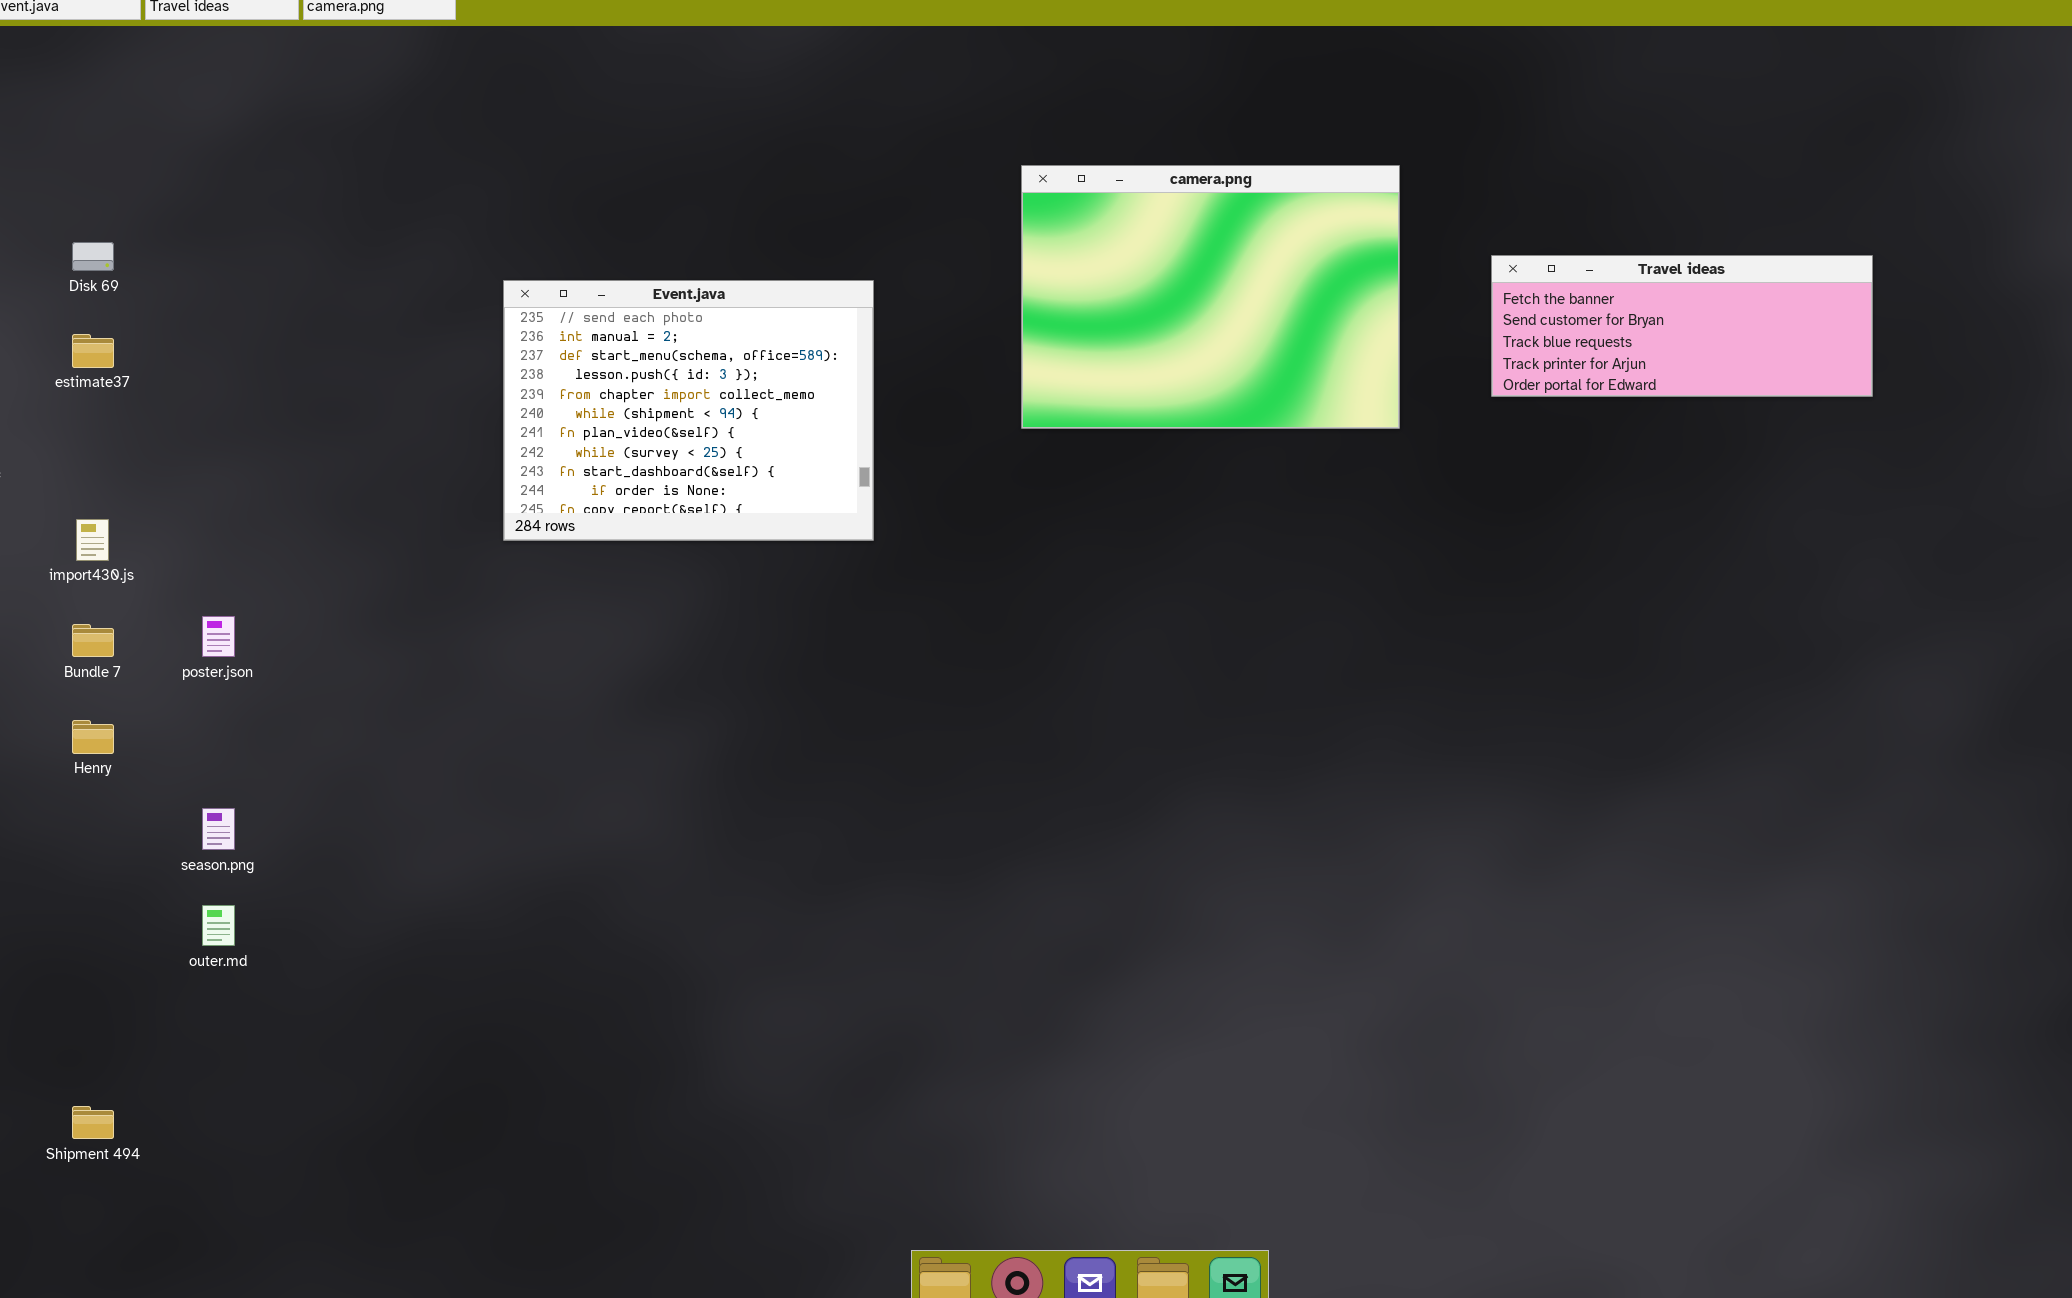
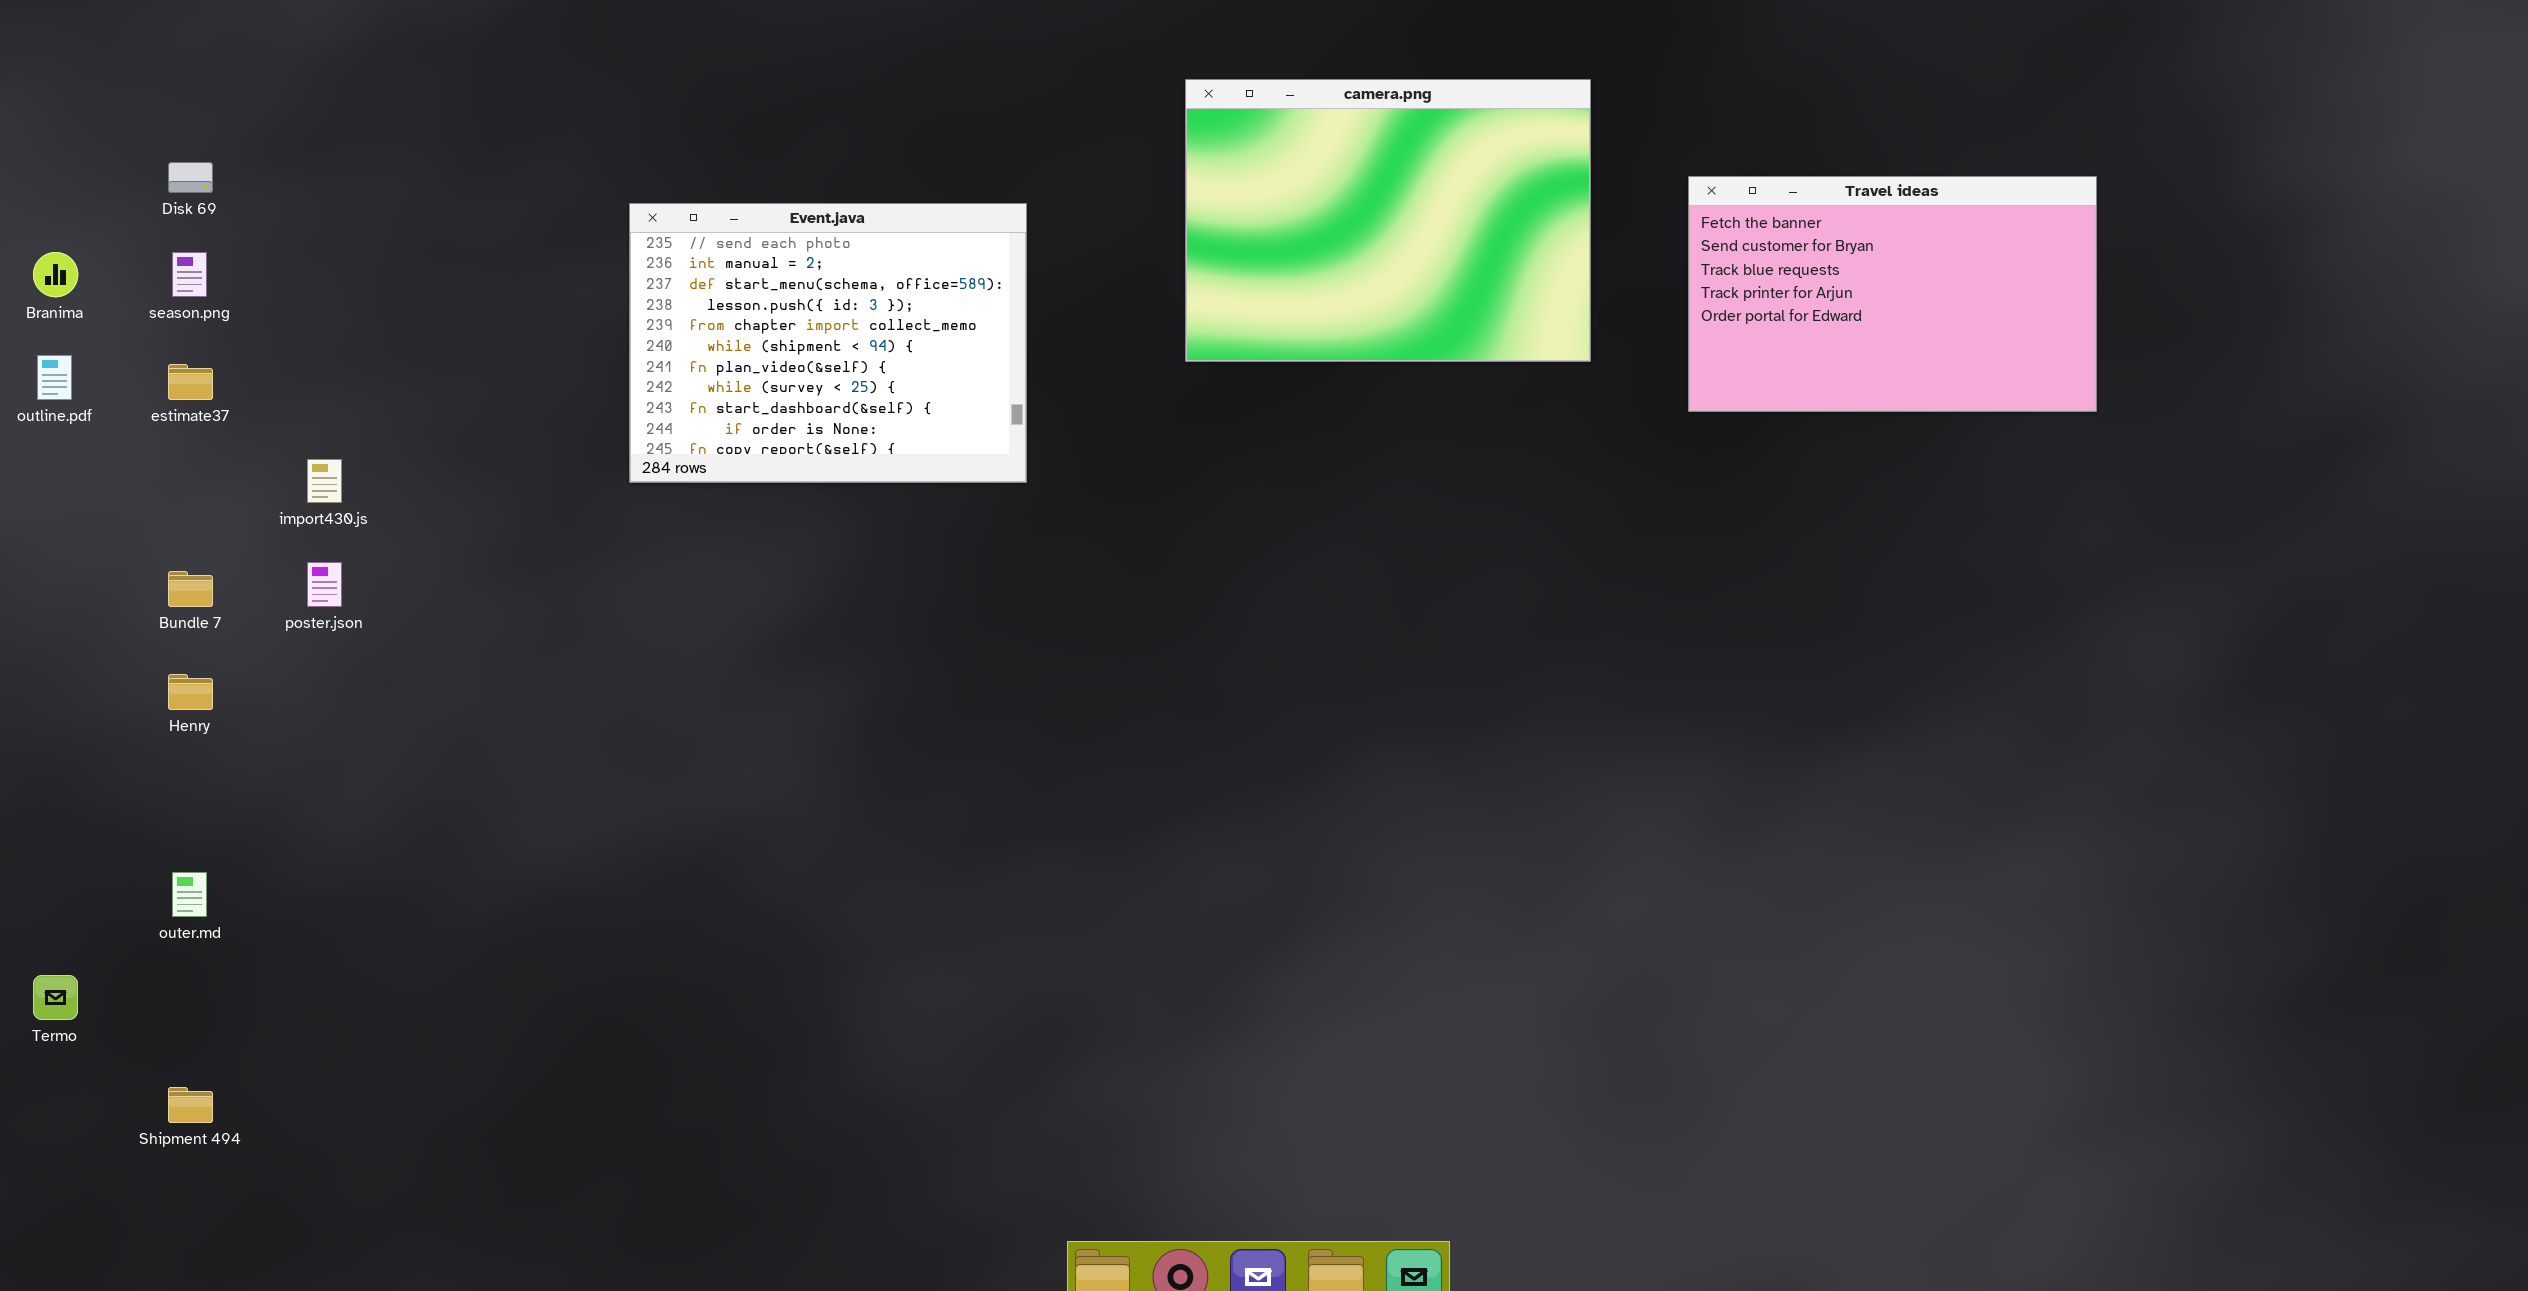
Travel ideas: [1491,255,1873,397] -> [1688,176,2097,412], resized
estimate37: [72,334,114,368] -> [168,364,213,400], moved
import430.js: [76,519,109,561] -> [307,459,342,503], moved
season.png: [202,808,235,850] -> [172,252,207,297], moved
outer.md: [202,905,235,946] -> [172,872,207,917], moved

